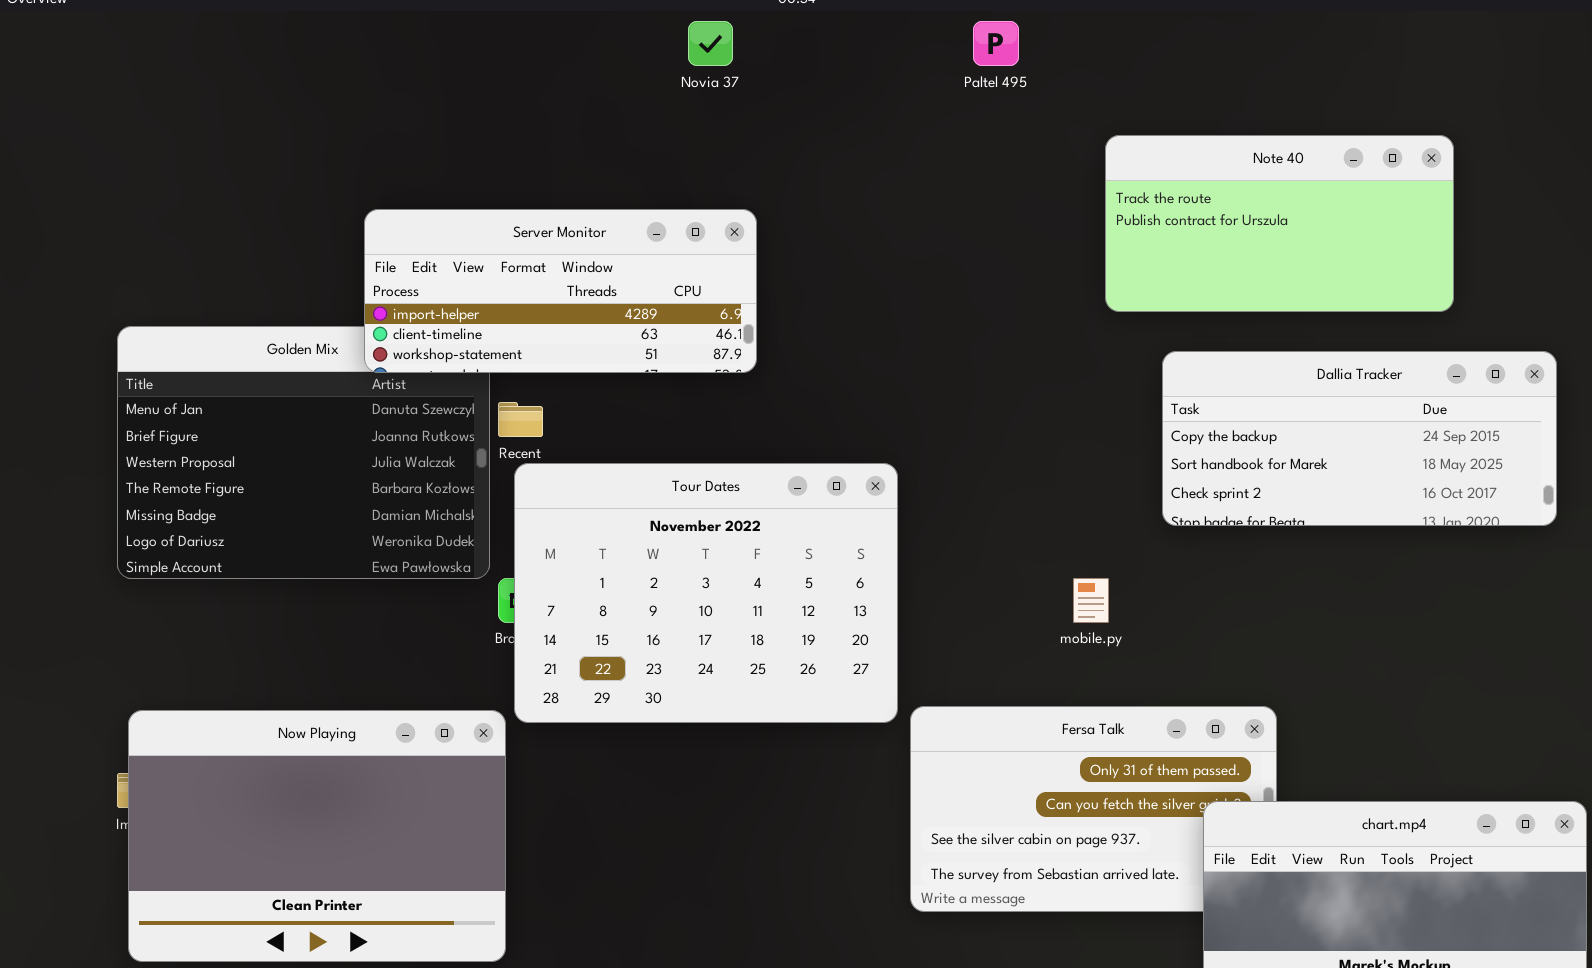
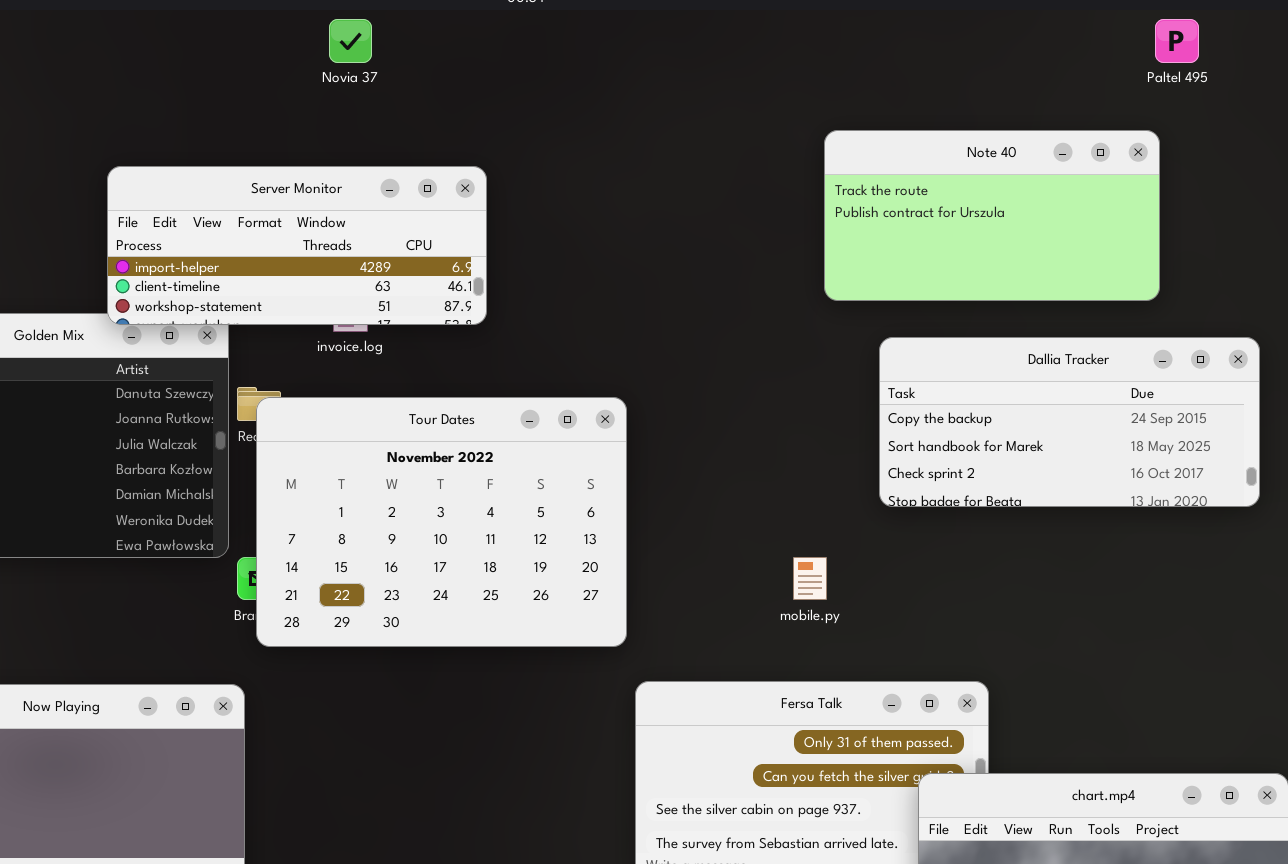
Novia 37: [688,21,733,66] -> [329,19,372,63], moved
Paltel 495: [973,21,1019,66] -> [1155,19,1199,63], moved
Server Monitor: [364,209,757,373] -> [107,166,487,325], moved
Tour Dates: [514,463,898,723] -> [256,397,627,647], moved

